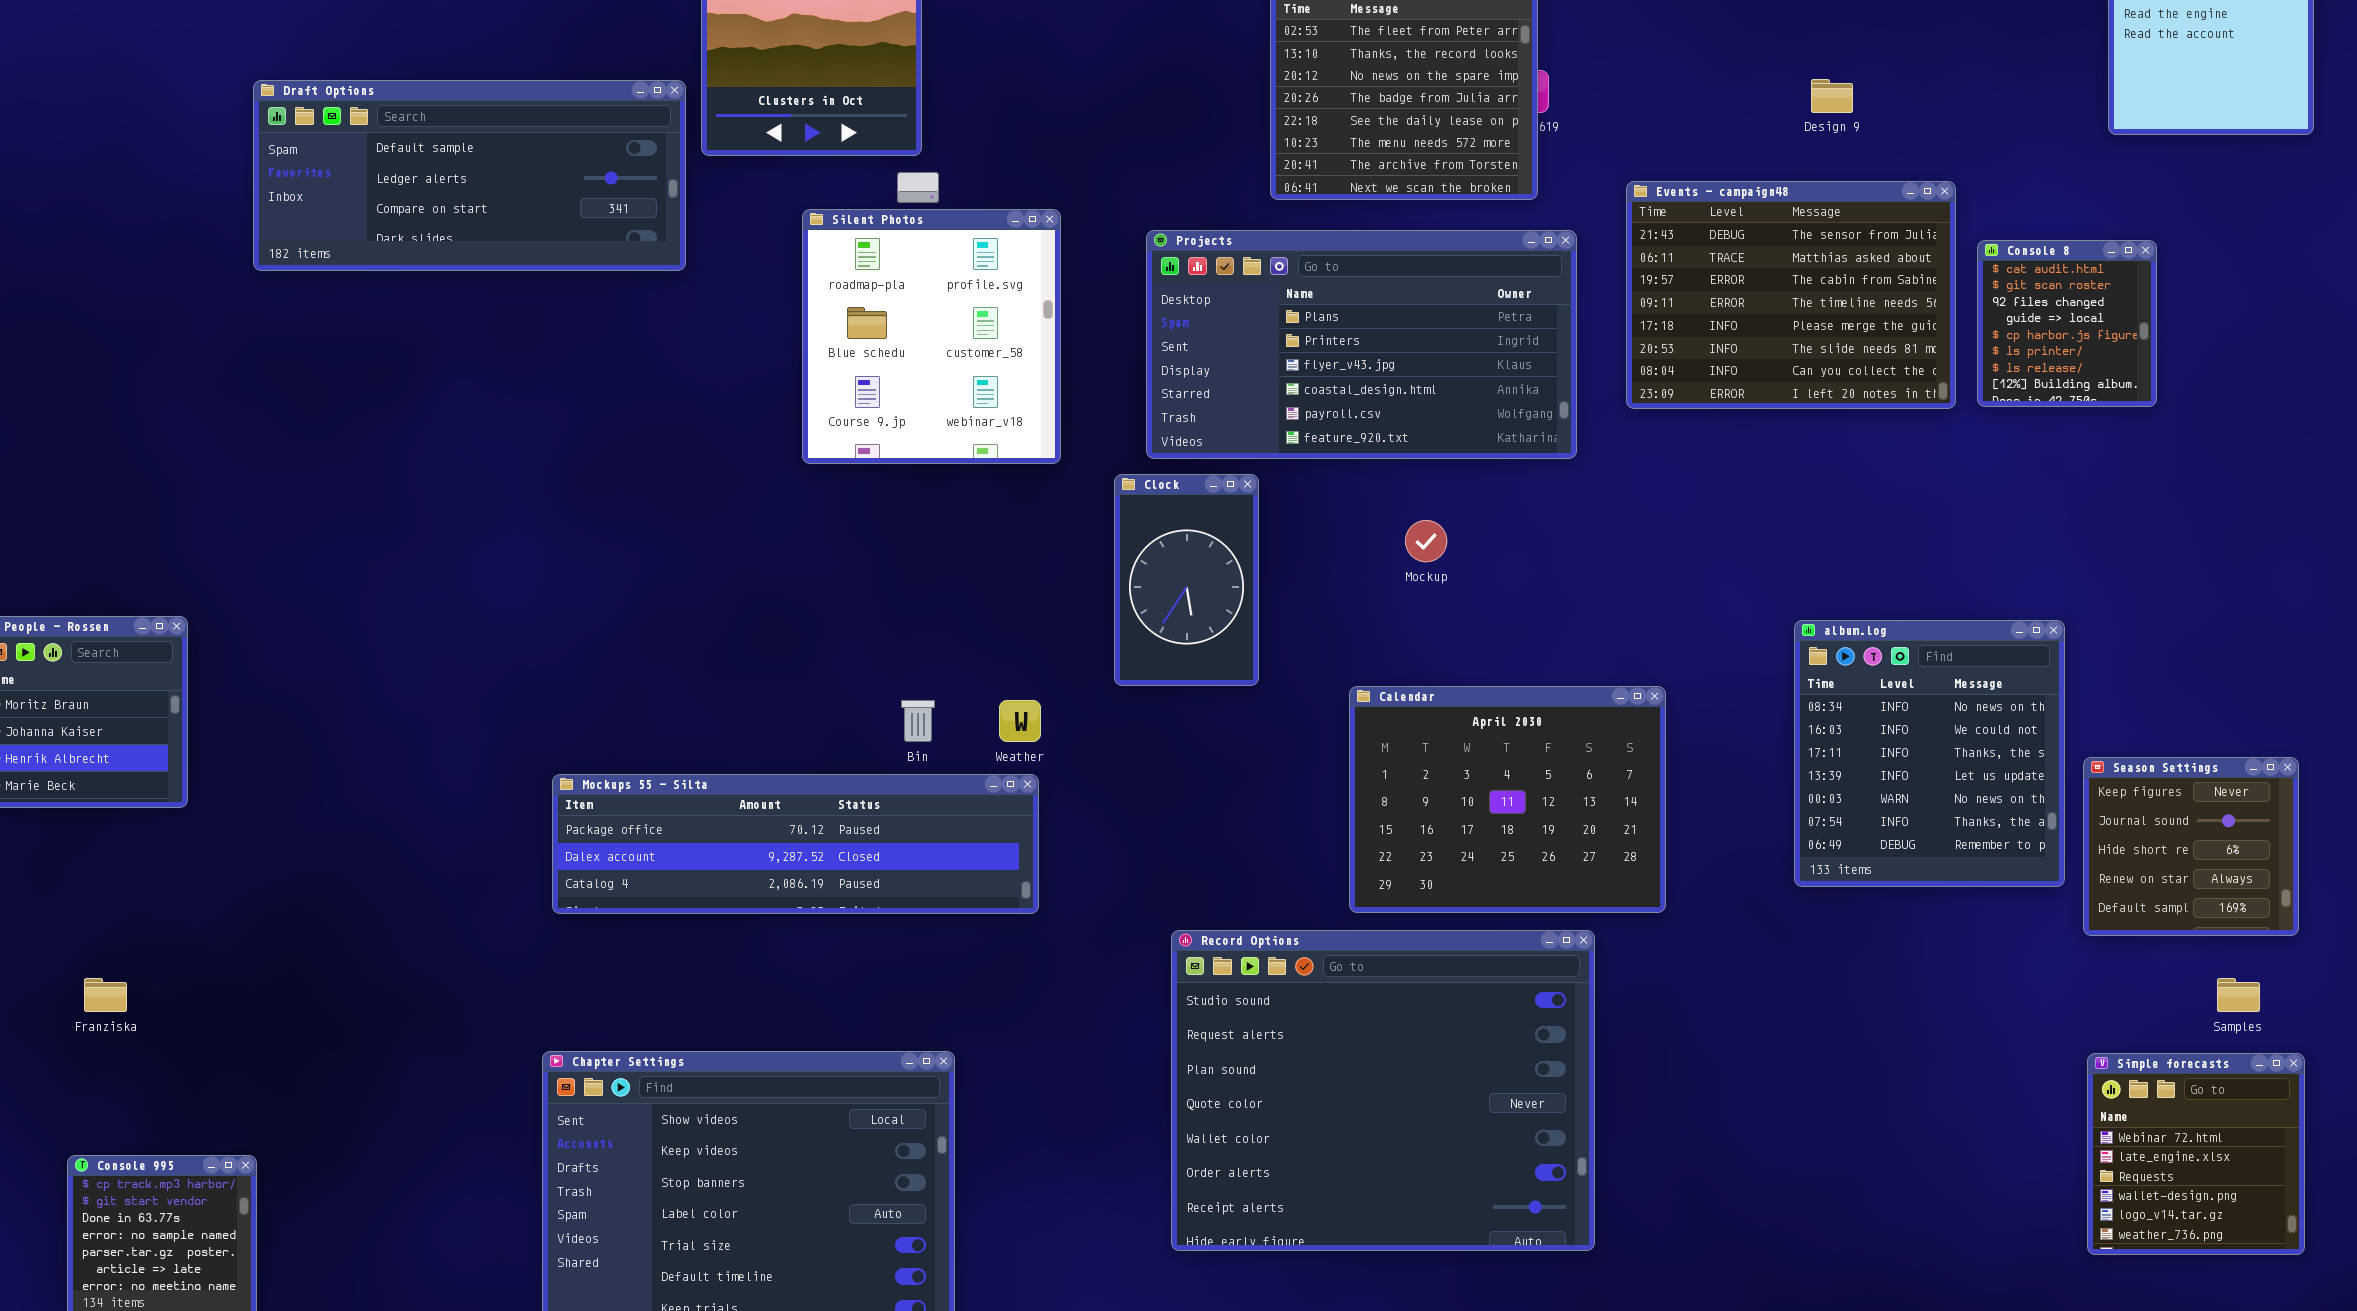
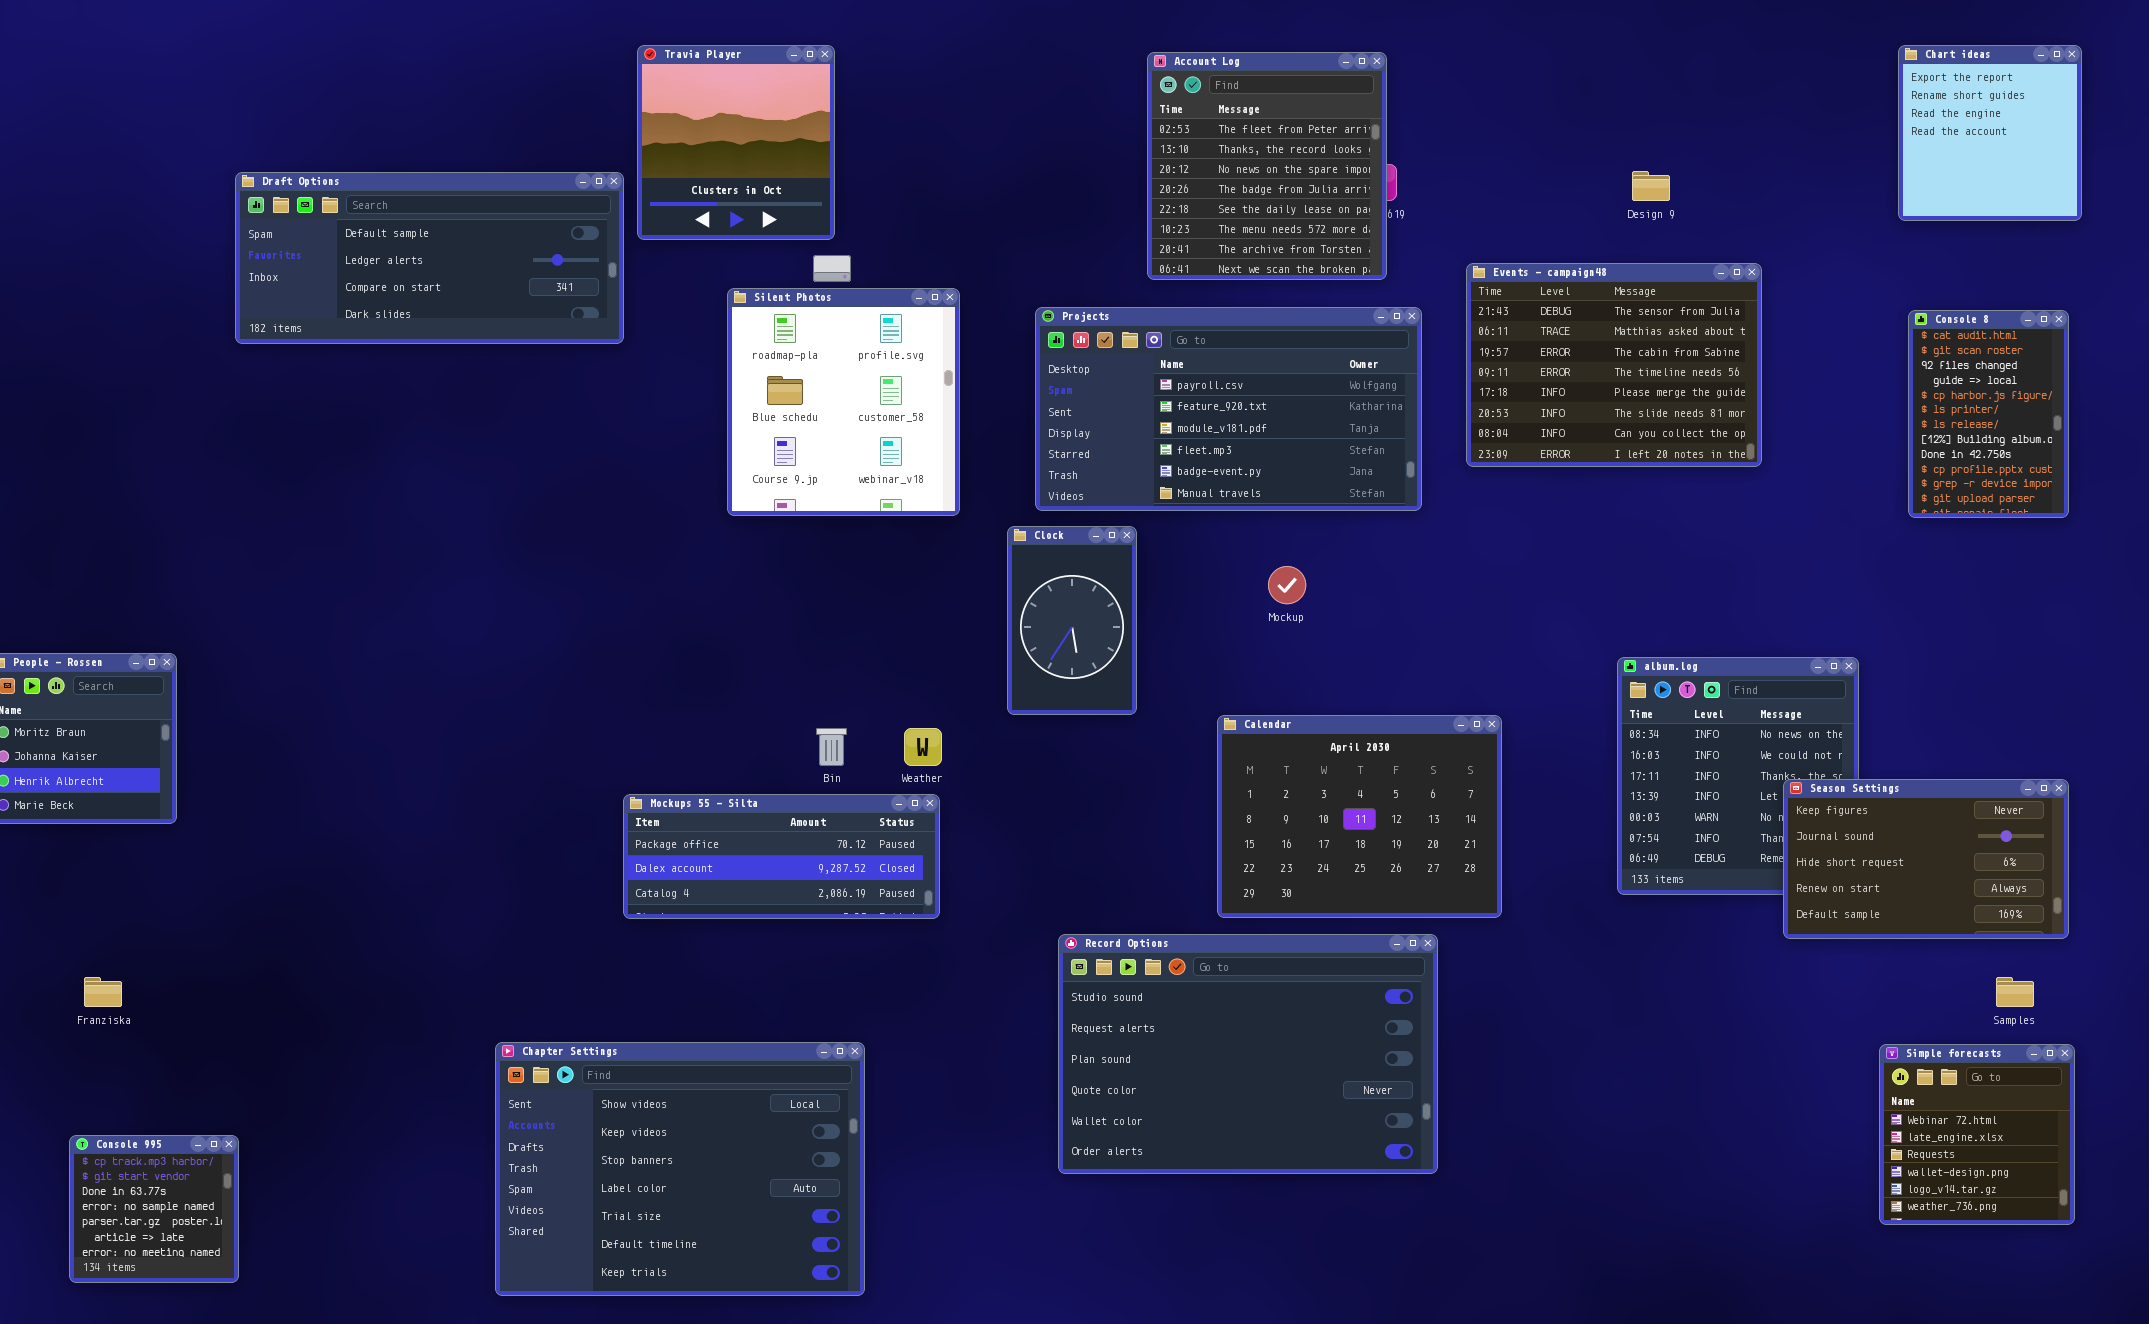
Projects: [1146,230,1577,459] -> [1035,307,1422,511], scrolled down 4 rows
Console 8: [1977,240,2157,407] -> [1908,310,2069,518], moved, resized
Season Settings: [2083,757,2299,936] -> [1783,779,2069,939], resized
Mockups 55 - Silta: [552,774,1039,914] -> [623,794,940,919], resized
Record Options: [1171,930,1595,1251] -> [1058,934,1438,1174], resized

